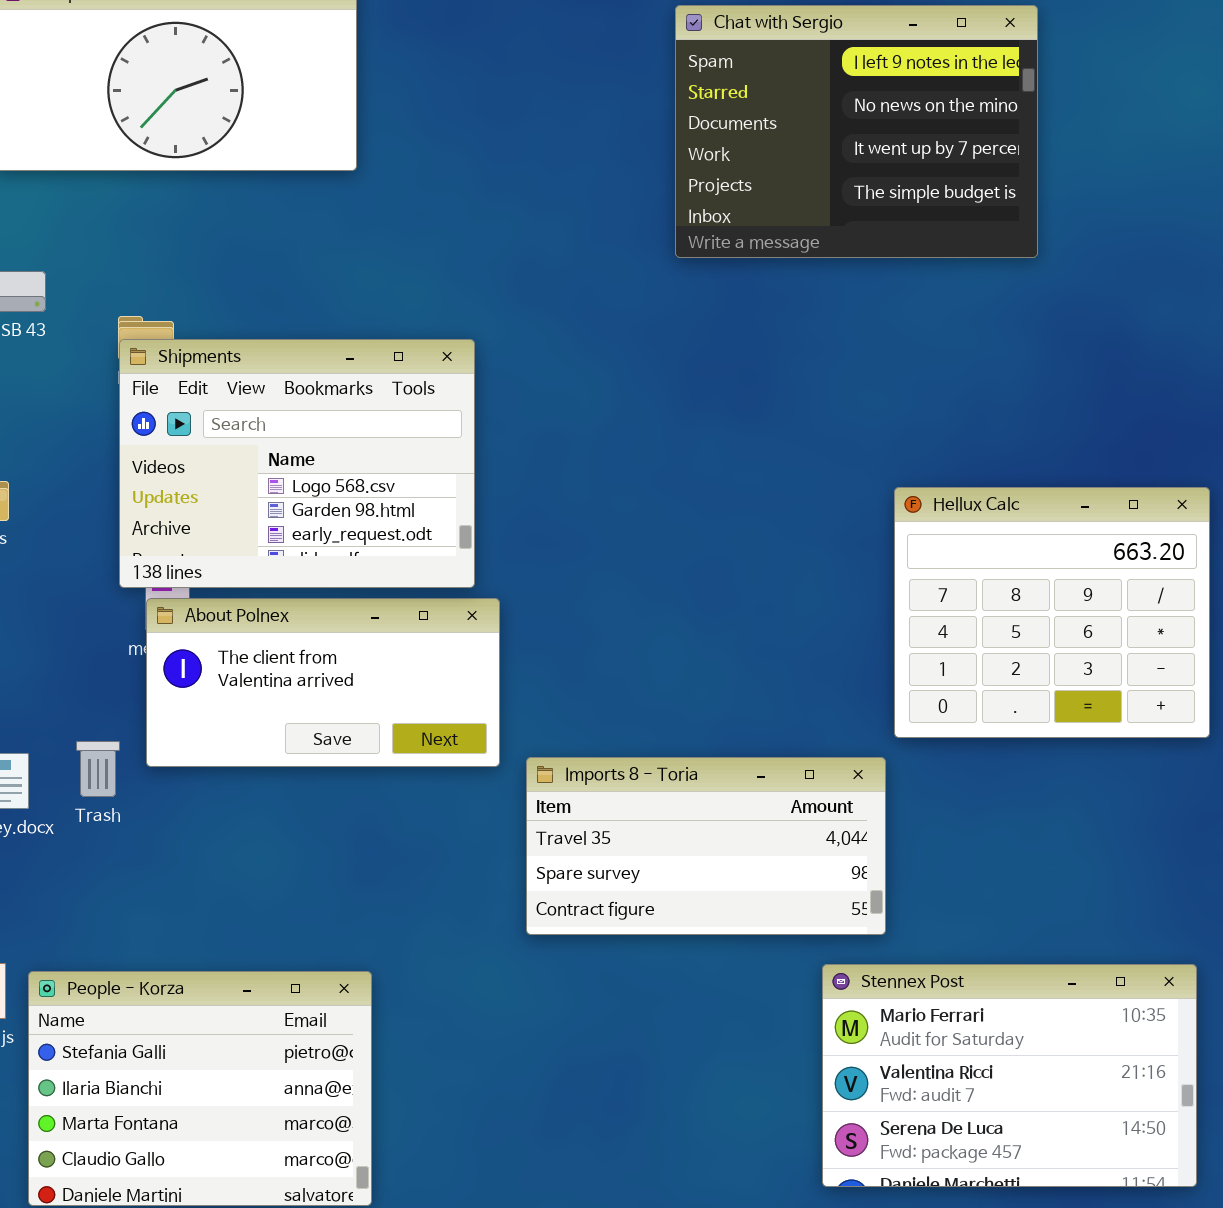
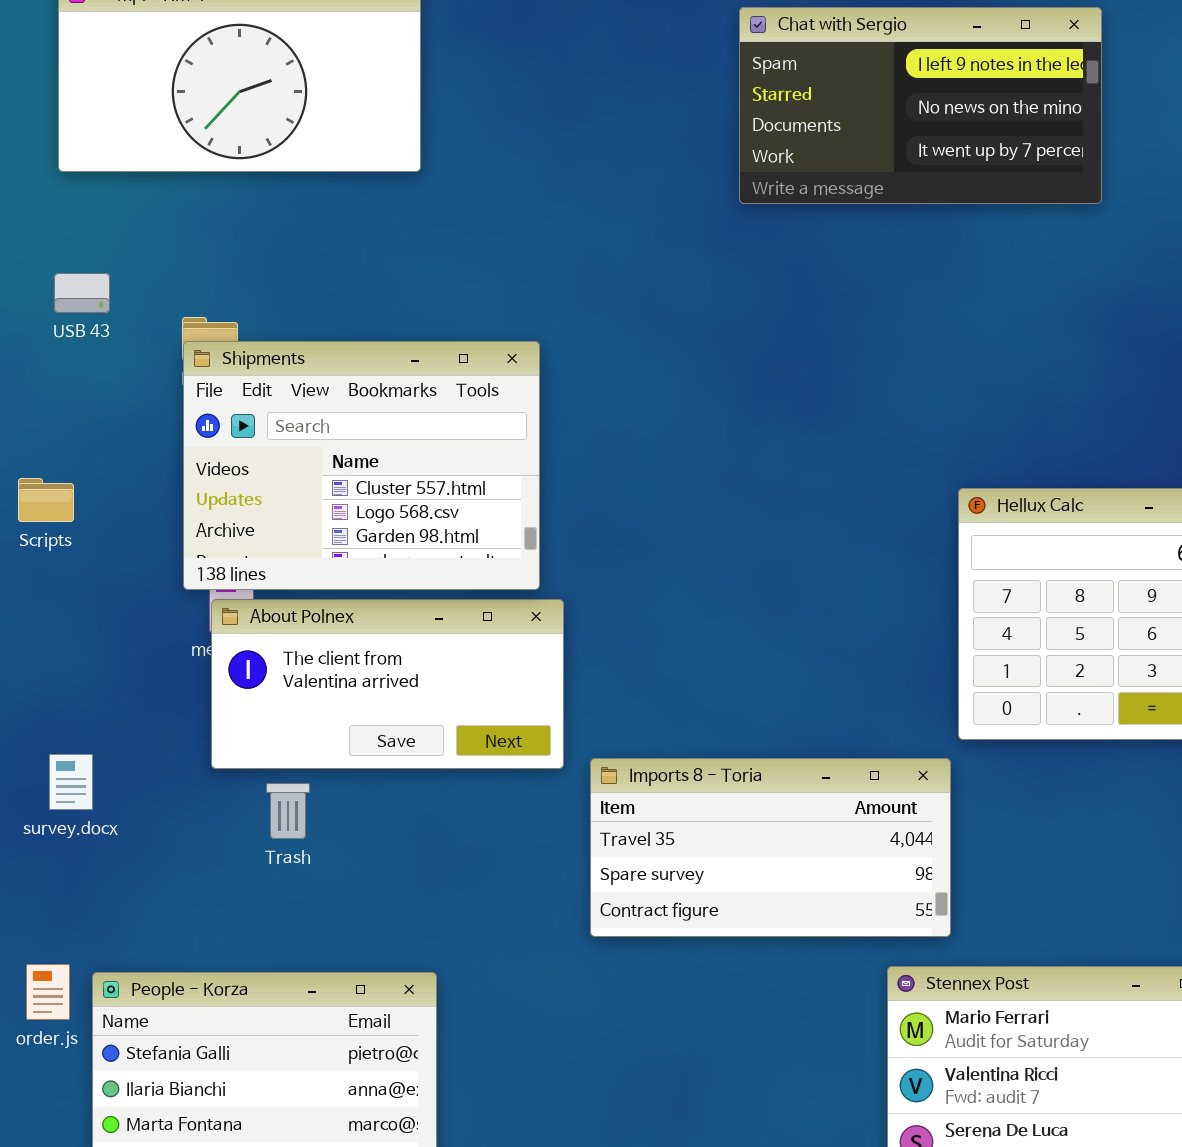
Chat with Sergio: [675,5,1038,258] -> [739,7,1102,204], resized
Shipments: [119,339,475,588] -> [183,341,540,590], scrolled up 1 row
Trash: [76,741,120,797] -> [266,783,310,839], moved

